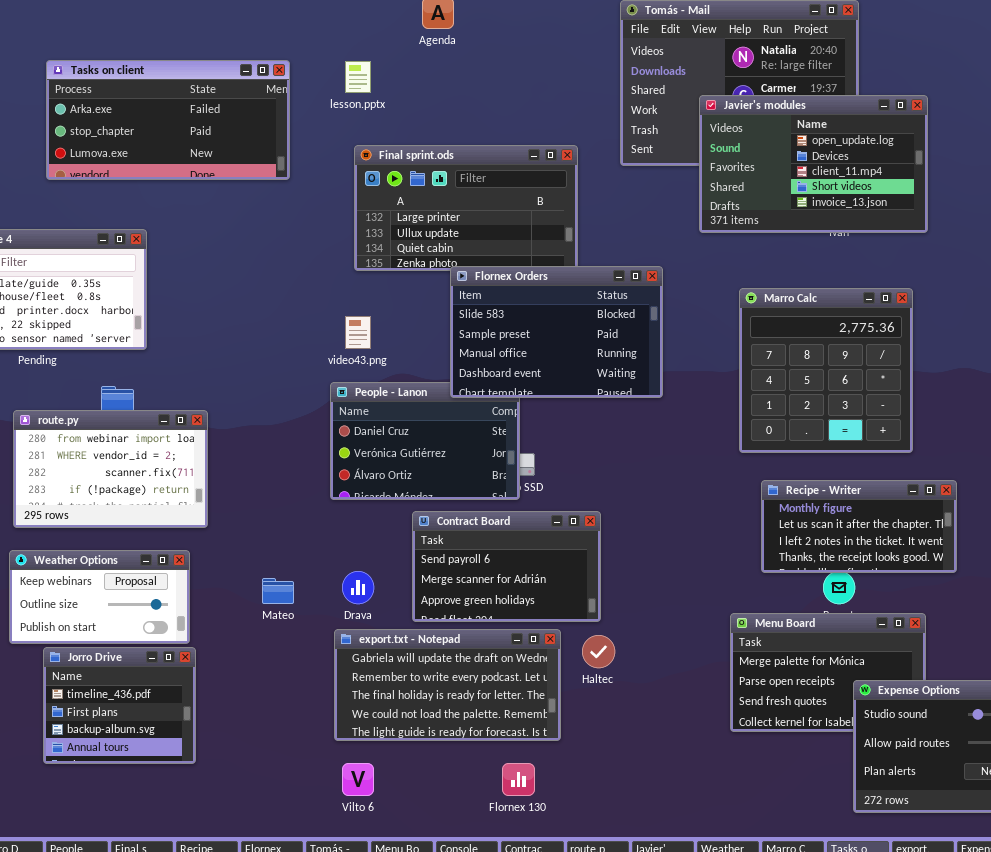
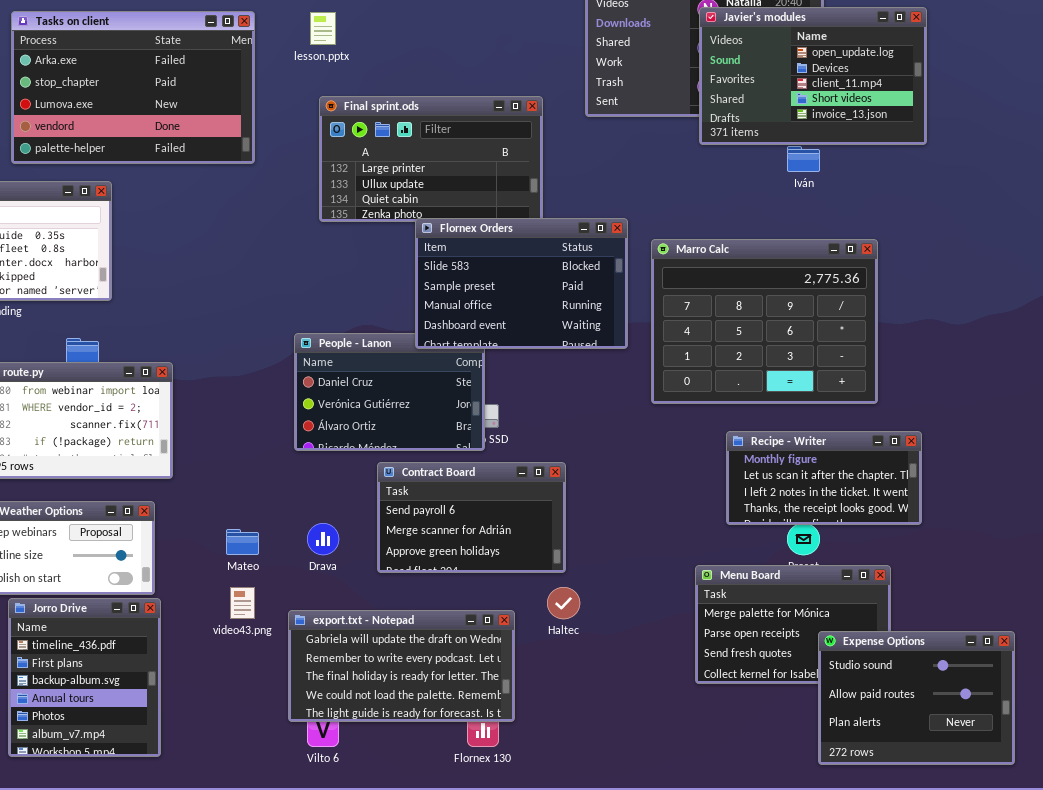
Tasks on client: [46,60,290,180] -> [11,11,255,164], resized
Javier's modules: [699,95,928,233] -> [699,7,927,145], moved
Marro Calc: [739,288,913,453] -> [651,239,878,404], resized
video43.png: [345,316,371,349] -> [230,587,255,619], moved
export.txt - Notepad: [334,629,561,741] -> [288,610,515,722], moved
Jorro Drive: [43,647,196,764] -> [8,598,161,757], resized

